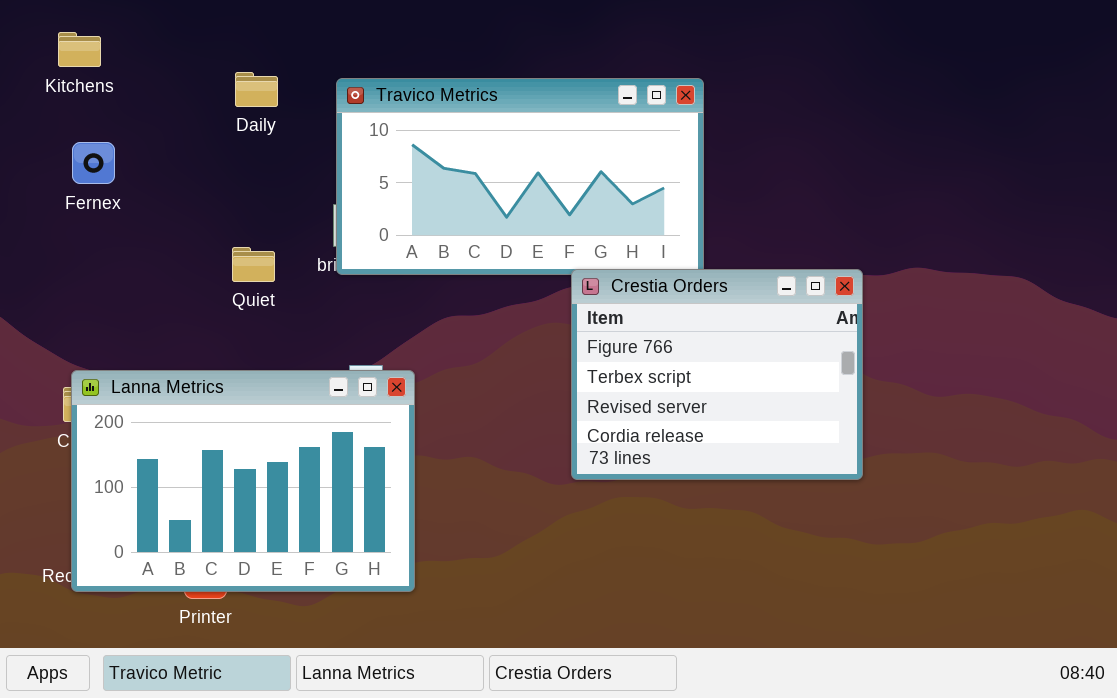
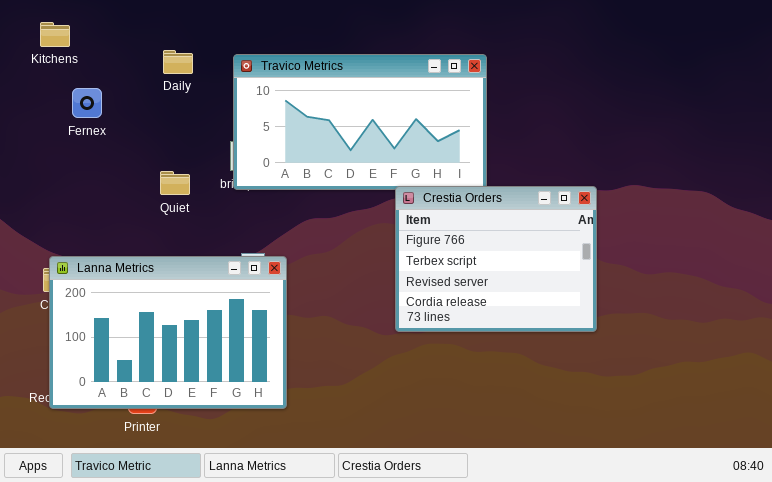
Fernex: [72,142,115,184] -> [72,88,102,118], moved

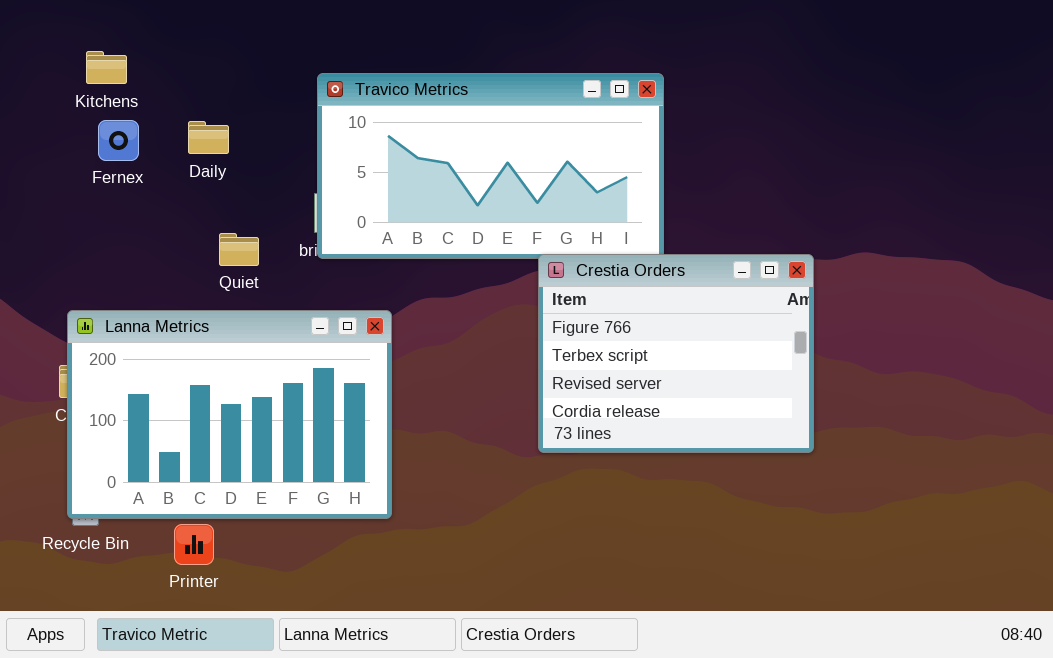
Kitchens: [40,22,70,47] -> [86,51,127,84], moved
Daily: [163,50,193,74] -> [188,121,229,154], moved
Lanna Metrics: [49,256,287,409] -> [67,310,392,519], moved

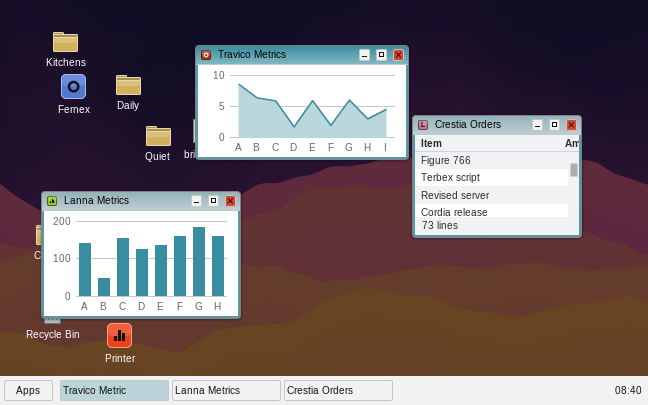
Quiet: [219,233,259,266] -> [146,126,171,146], moved
Crestia Orders: [538,254,814,453] -> [412,115,582,238], moved

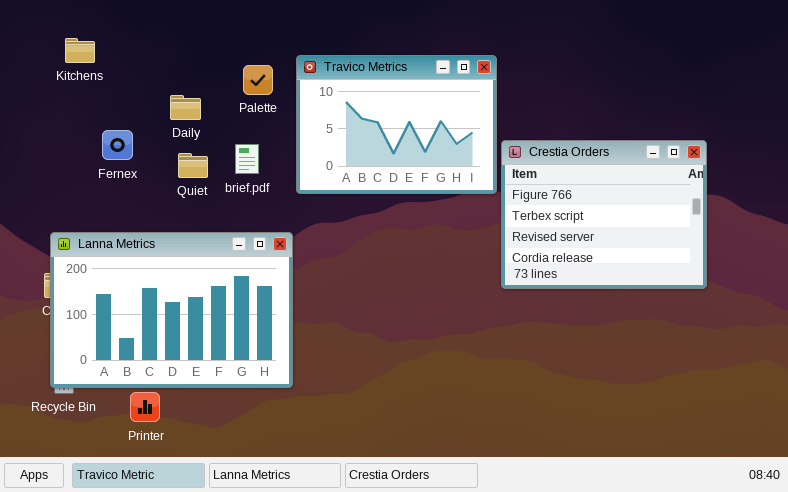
Travico Metrics: [195,45,409,160] -> [296,55,497,194], resized
Fernex: [61,74,86,99] -> [102,130,133,160], moved
Daily: [116,75,141,95] -> [170,95,201,120], moved

